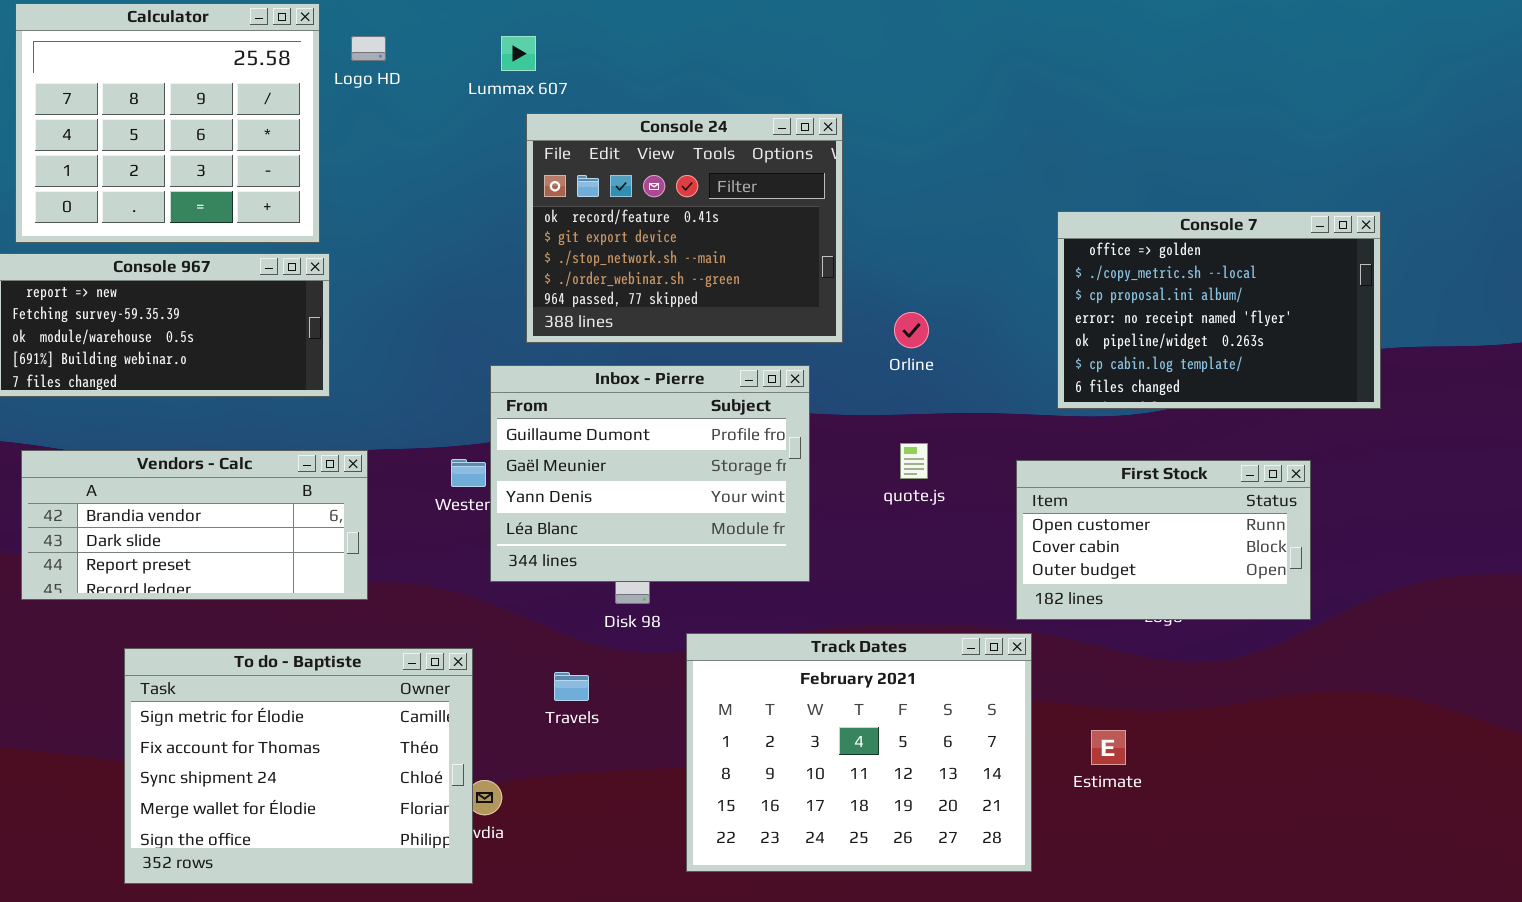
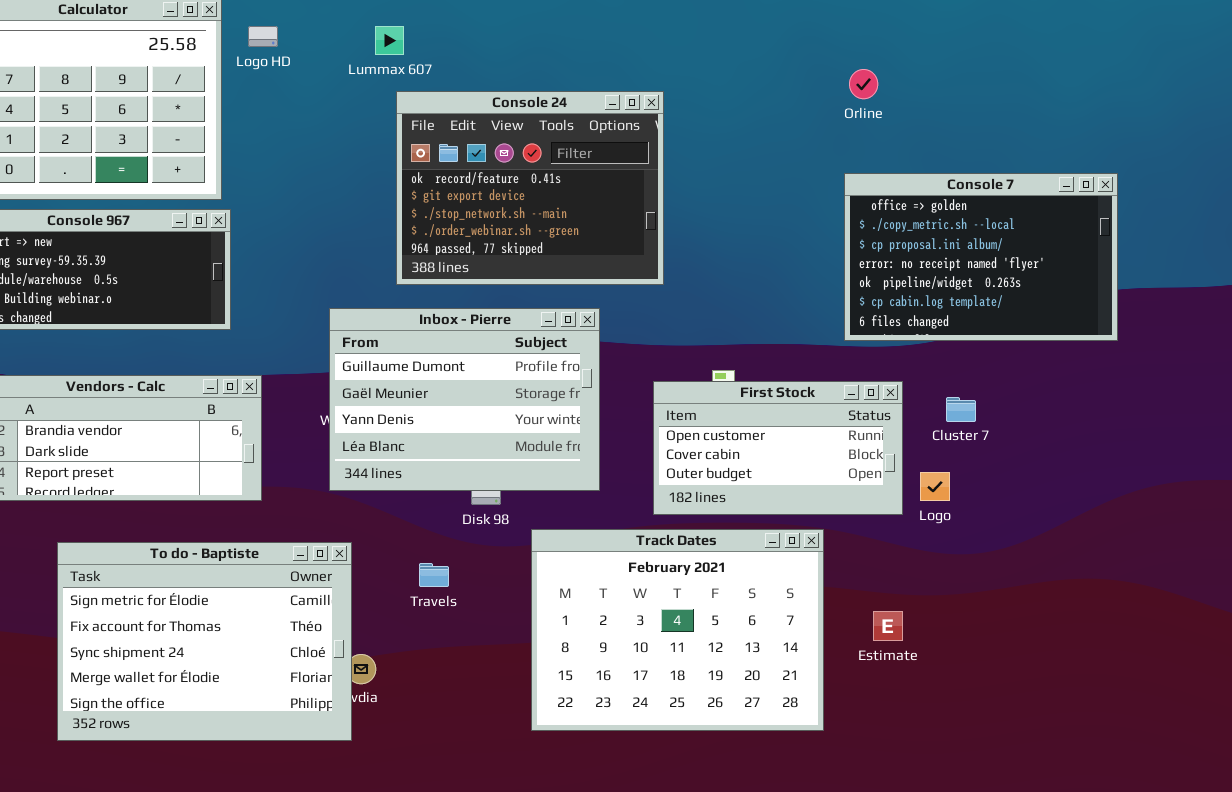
Orline: [894,312,929,348] -> [849,69,878,99], moved
Inbox - Pierre: [490,365,810,582] -> [329,308,600,491], moved
First Stock: [1016,460,1311,620] -> [653,381,903,515], moved

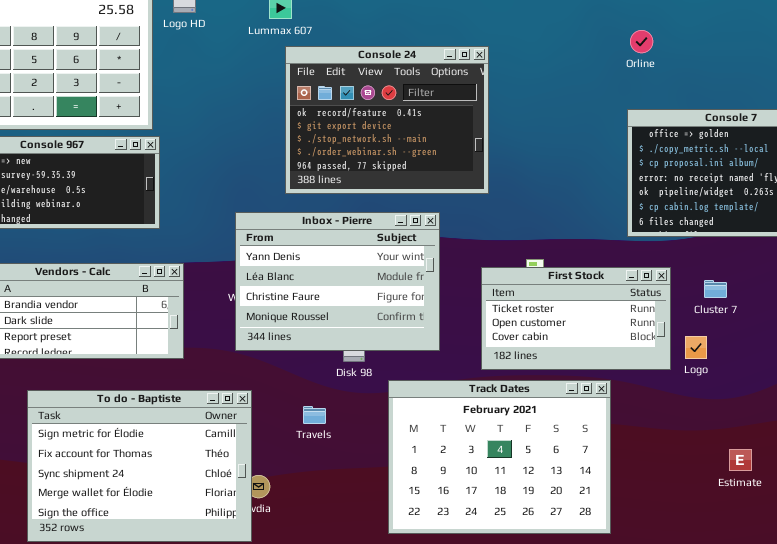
Inbox - Pierre: [329,308,600,491] -> [235,212,440,351], scrolled down 2 rows
First Stock: [653,381,903,515] -> [481,267,671,370], scrolled up 1 row
Estimate: [873,611,903,641] -> [729,449,752,471], moved

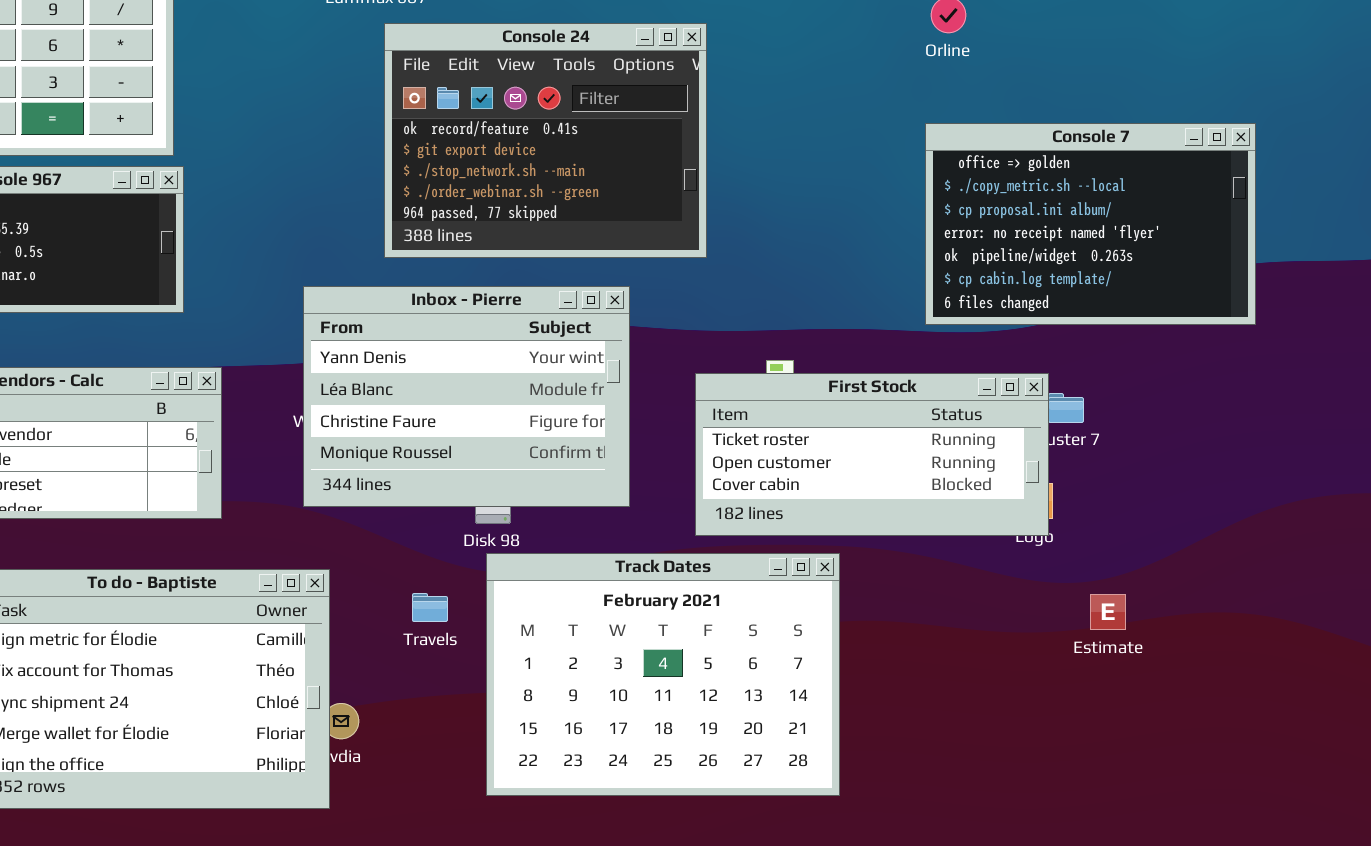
First Stock: [481,267,671,370] -> [695,373,1049,536], resized
Track Dates: [388,380,611,534] -> [486,553,840,796], moved
Estimate: [729,449,752,471] -> [1090,594,1126,630], moved

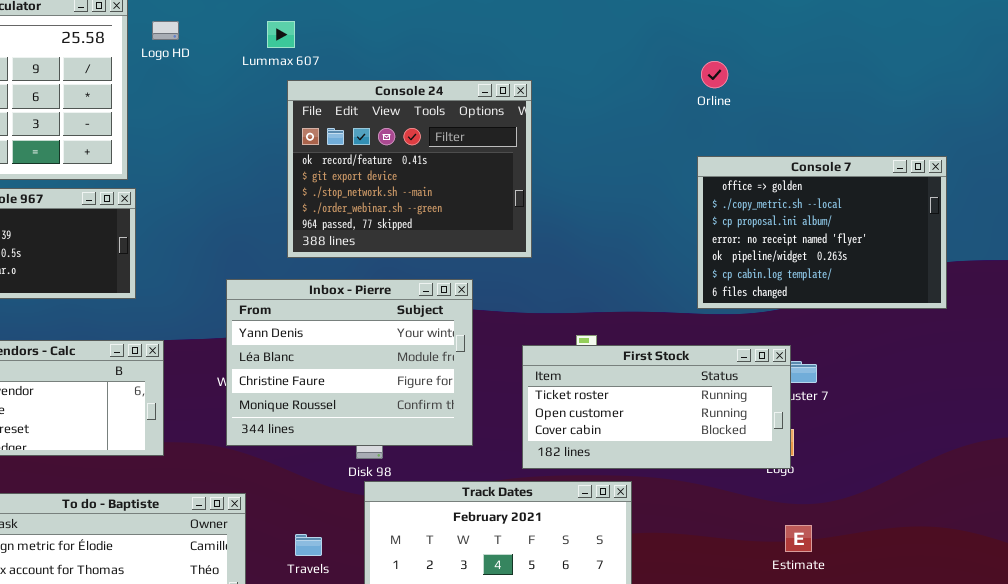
Travels: [412,593,448,622] -> [295,534,322,556], moved
Estimate: [1090,594,1126,630] -> [785,525,812,552], moved

